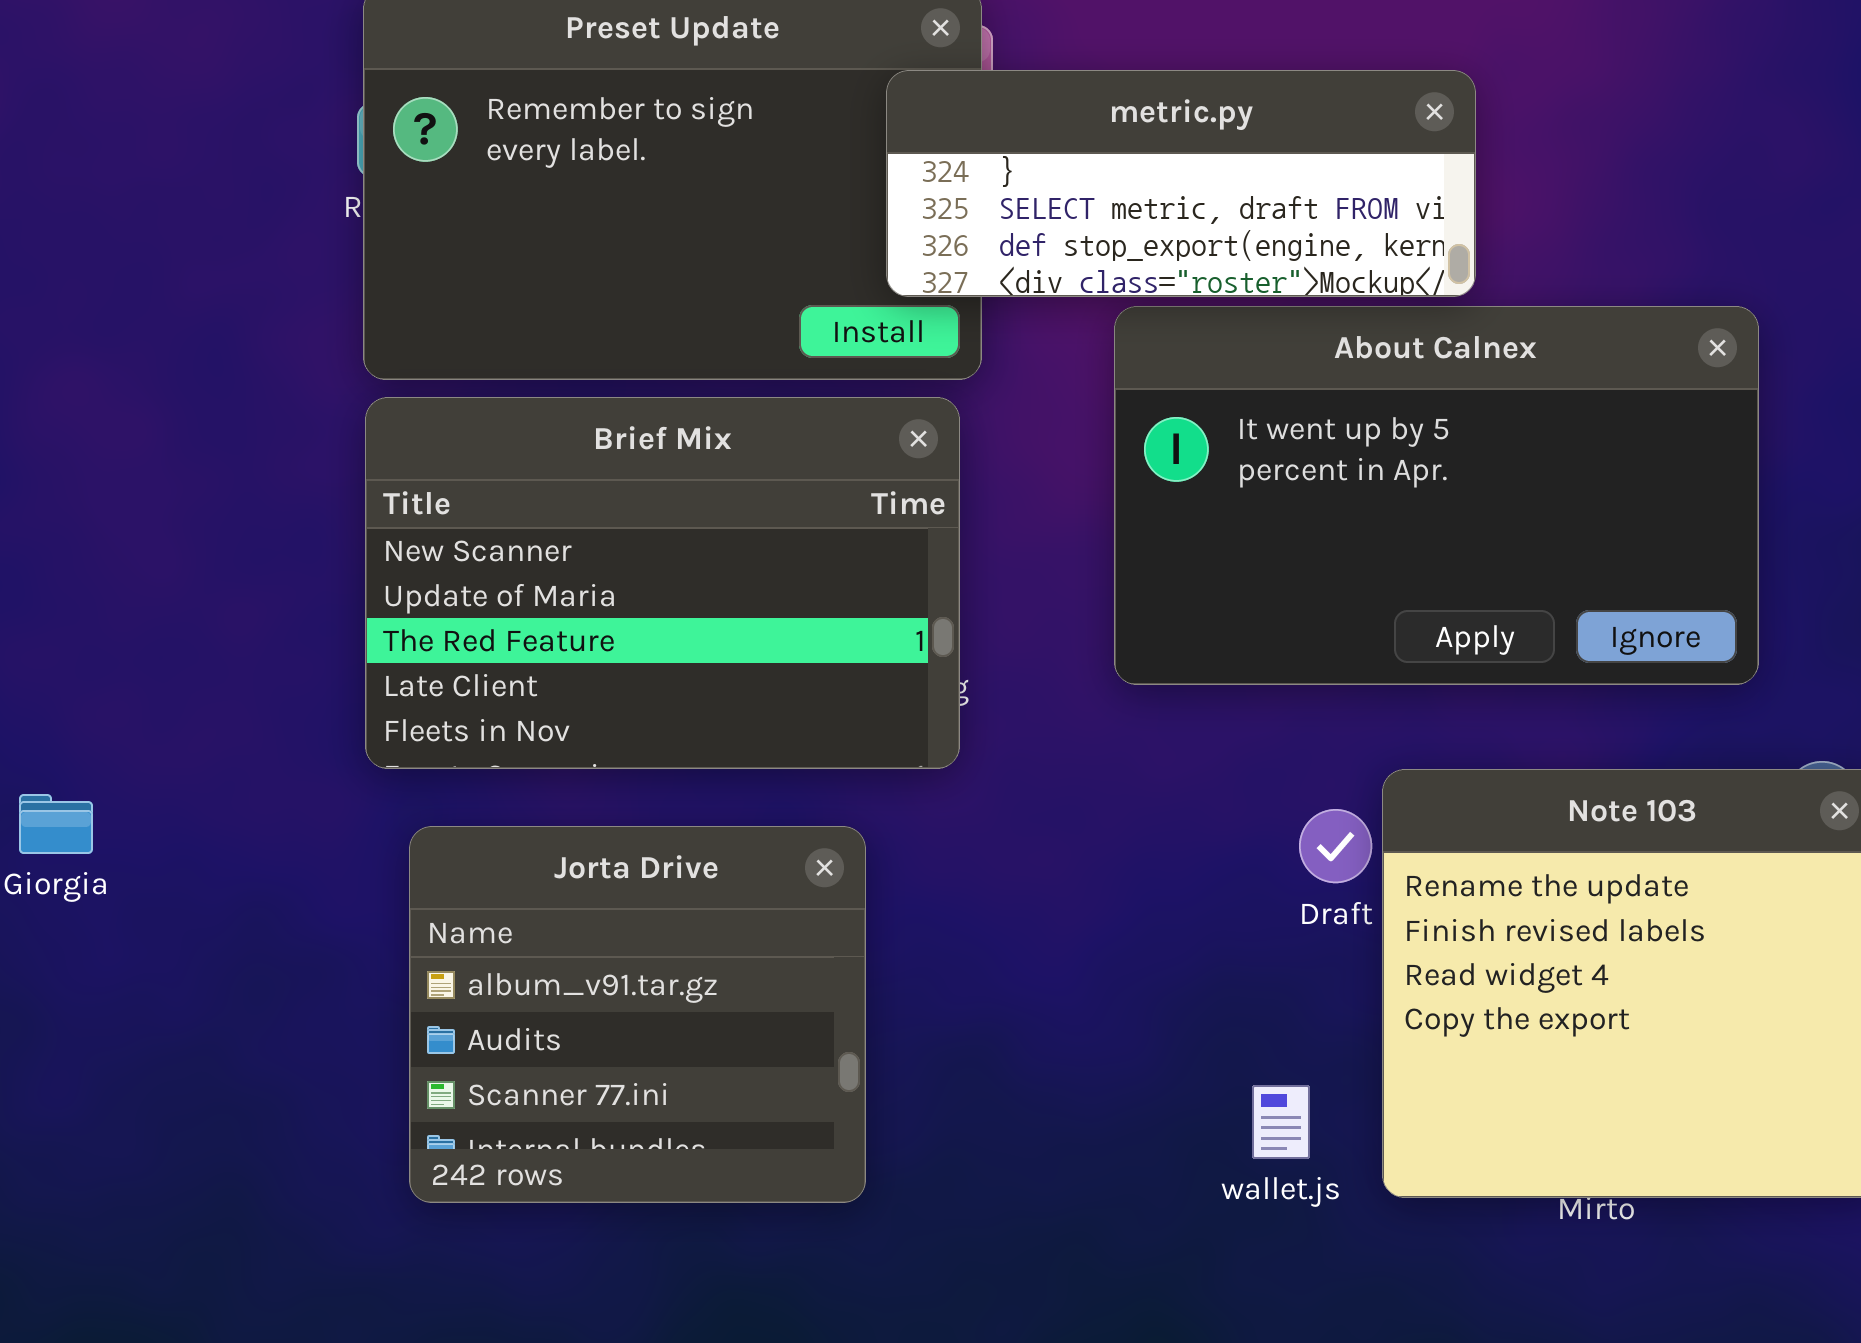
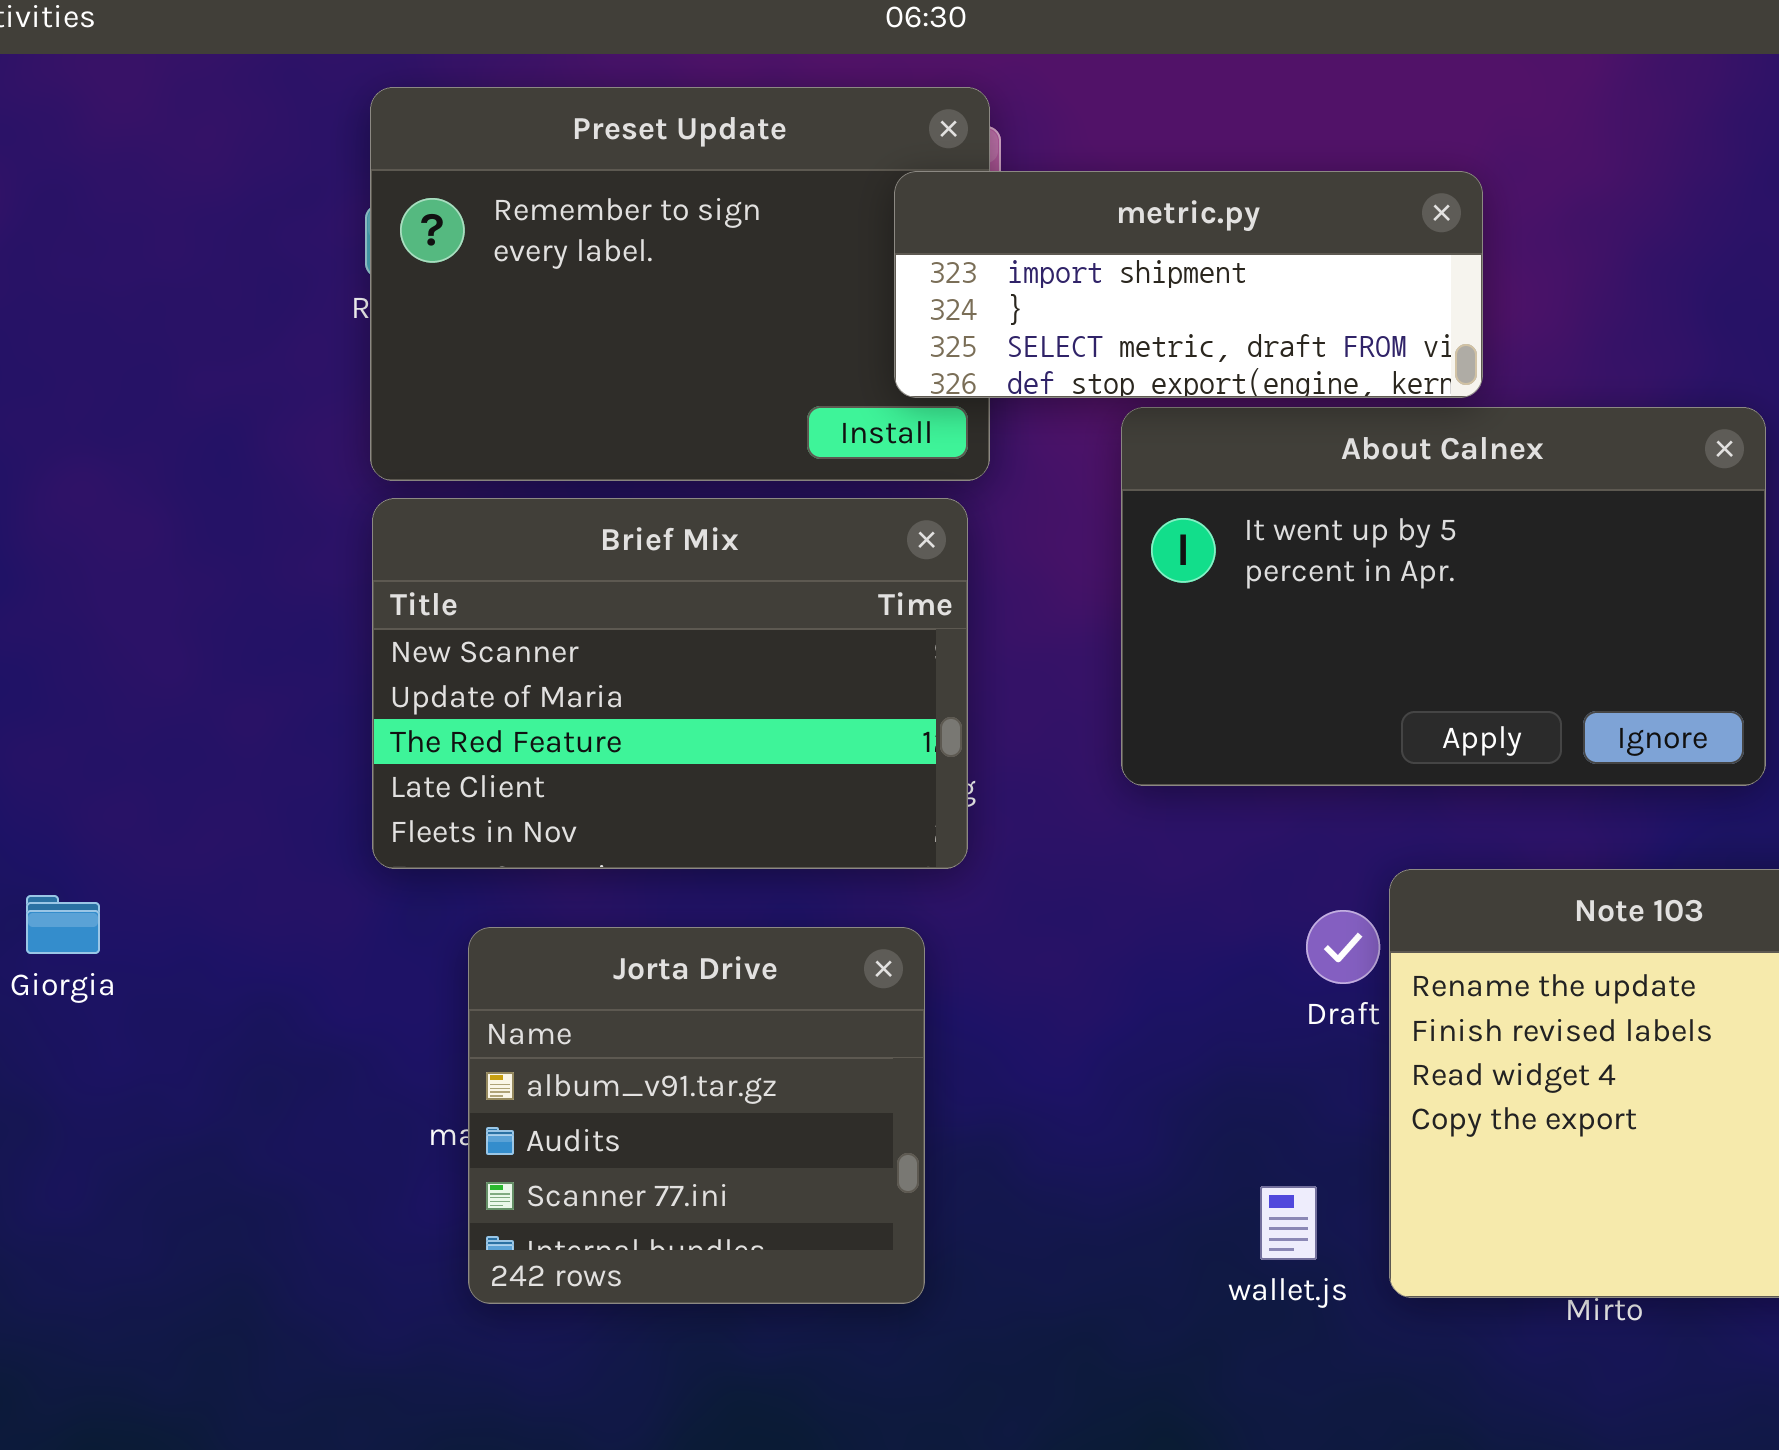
metric.py: [886,70,1476,297] -> [894,171,1483,398], scrolled up 1 row
Jorta Drive: [409,826,866,1203] -> [468,927,925,1304], moved

